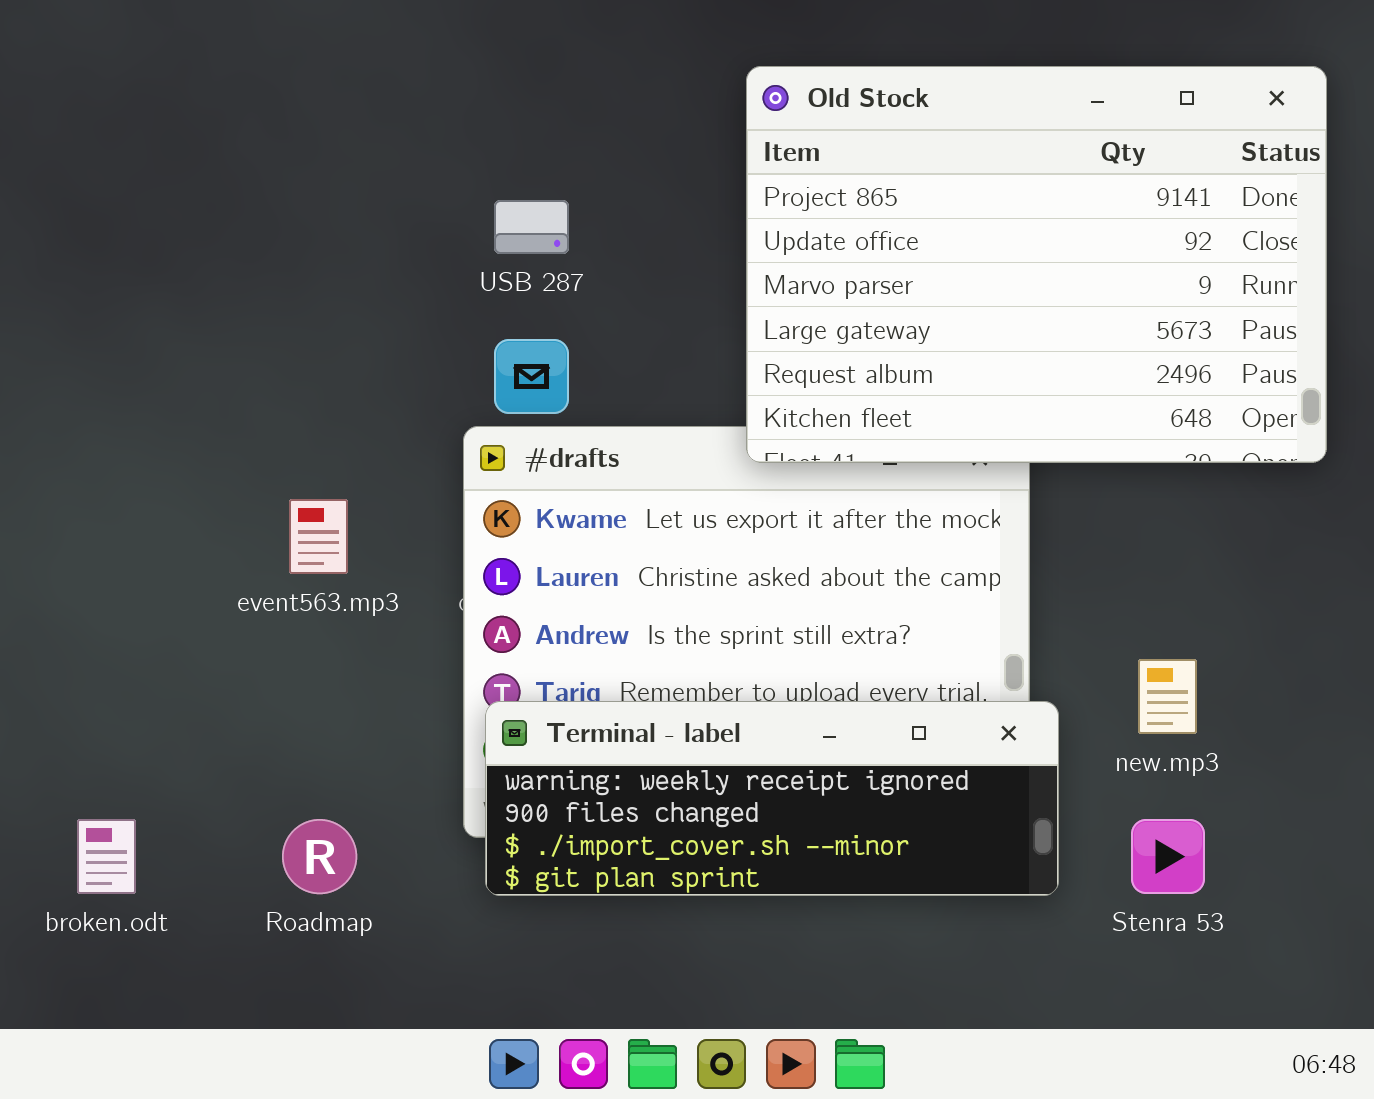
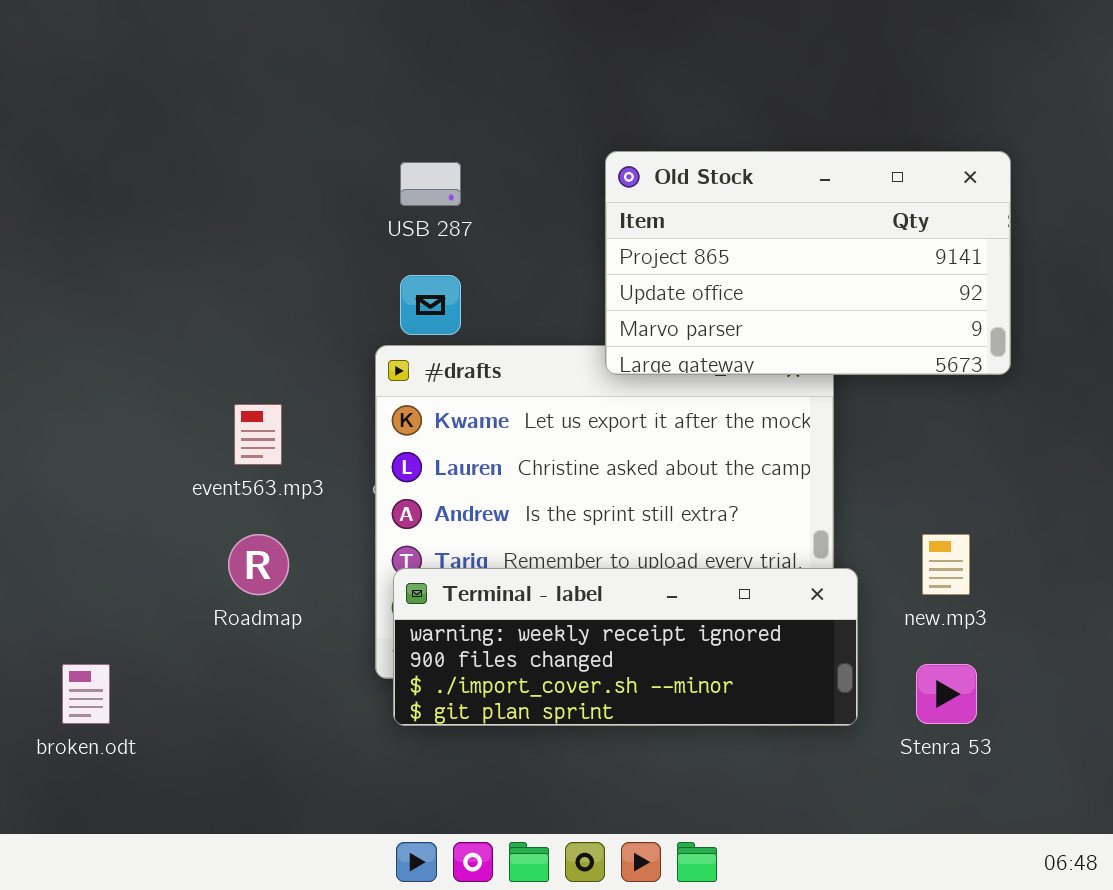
Old Stock: [746,66,1327,463] -> [605,151,1011,375], resized
Roadmap: [282,819,357,894] -> [228,534,289,595], moved

